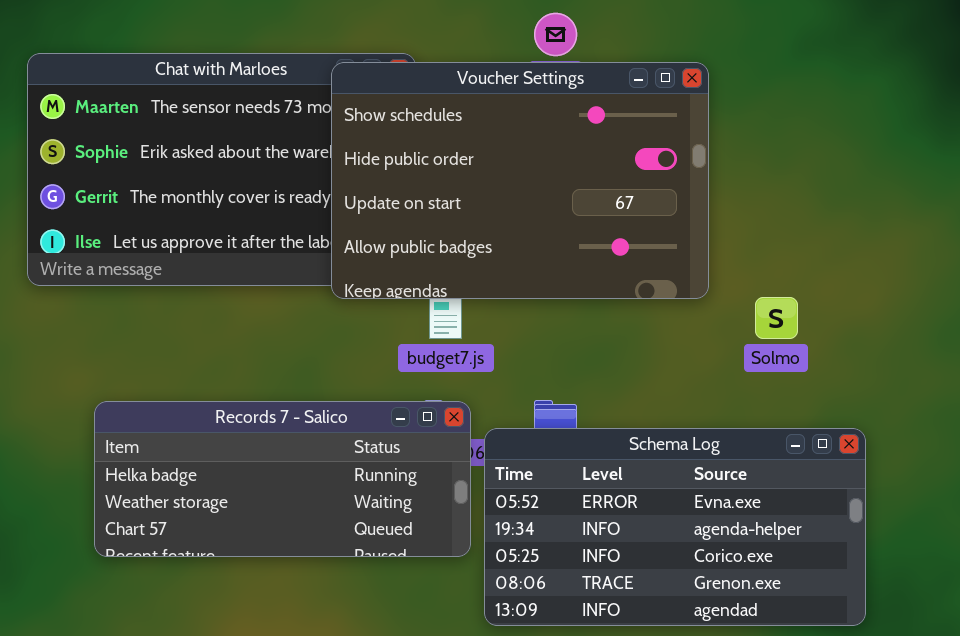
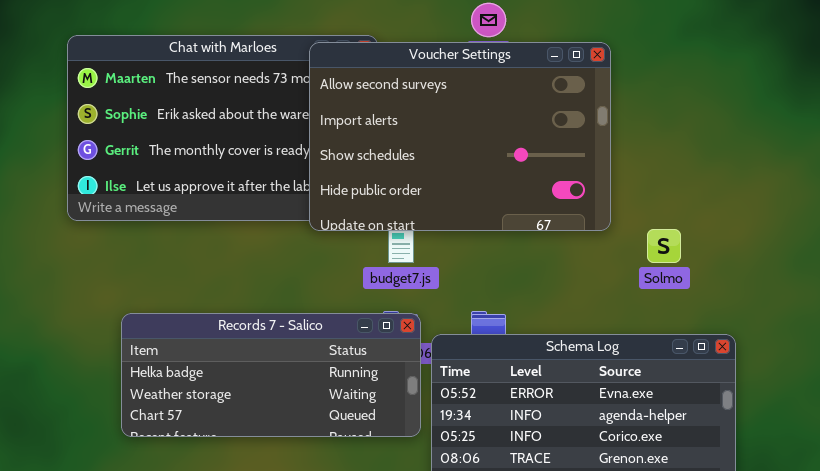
Voucher Settings: [331,62,709,299] -> [309,42,611,231], scrolled up 2 rows

